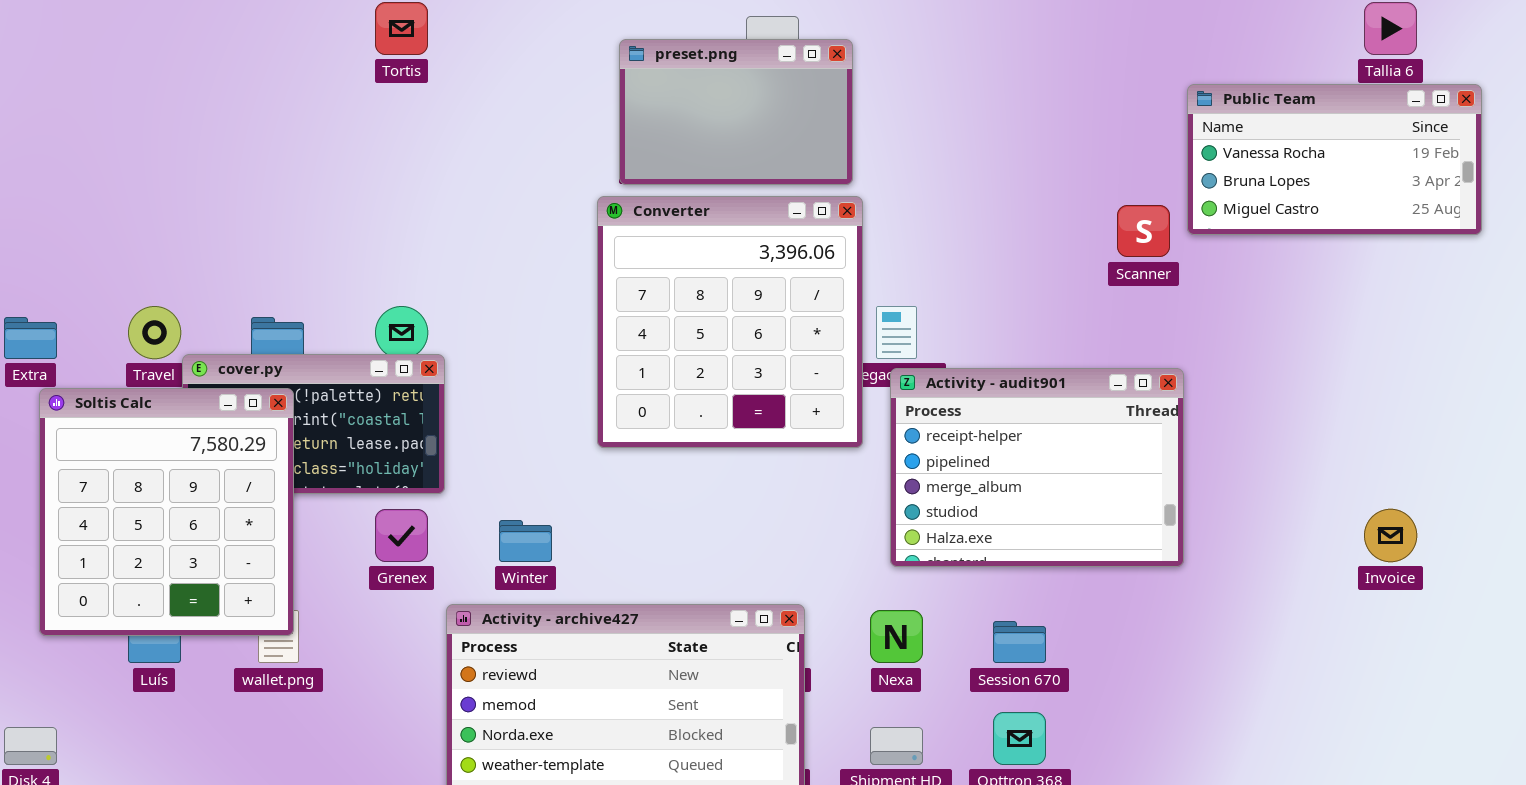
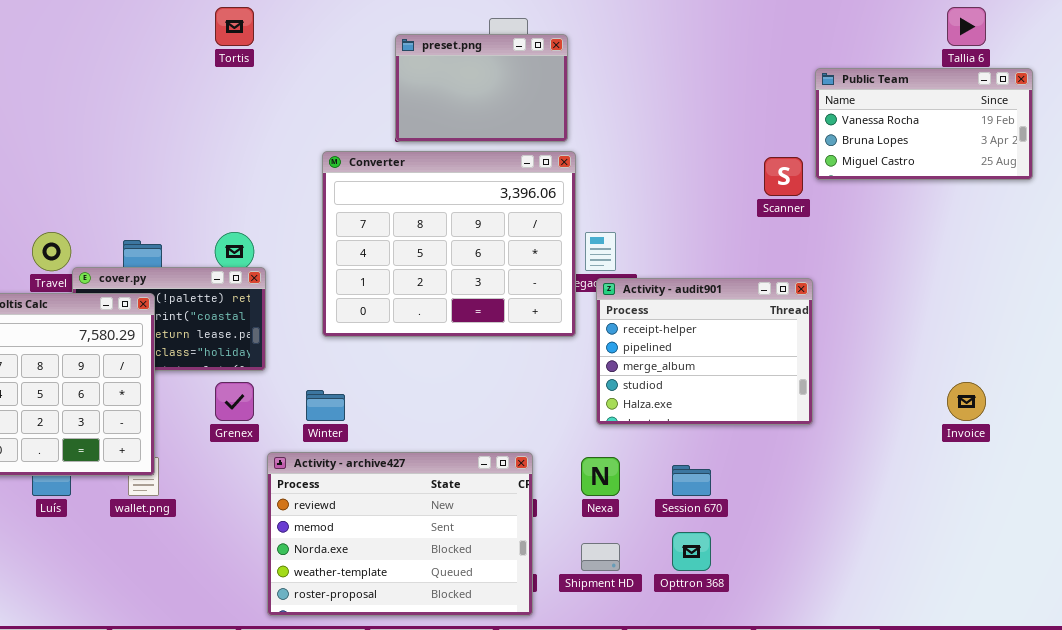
Converter: [597,196,863,448] -> [322,151,576,337], resized

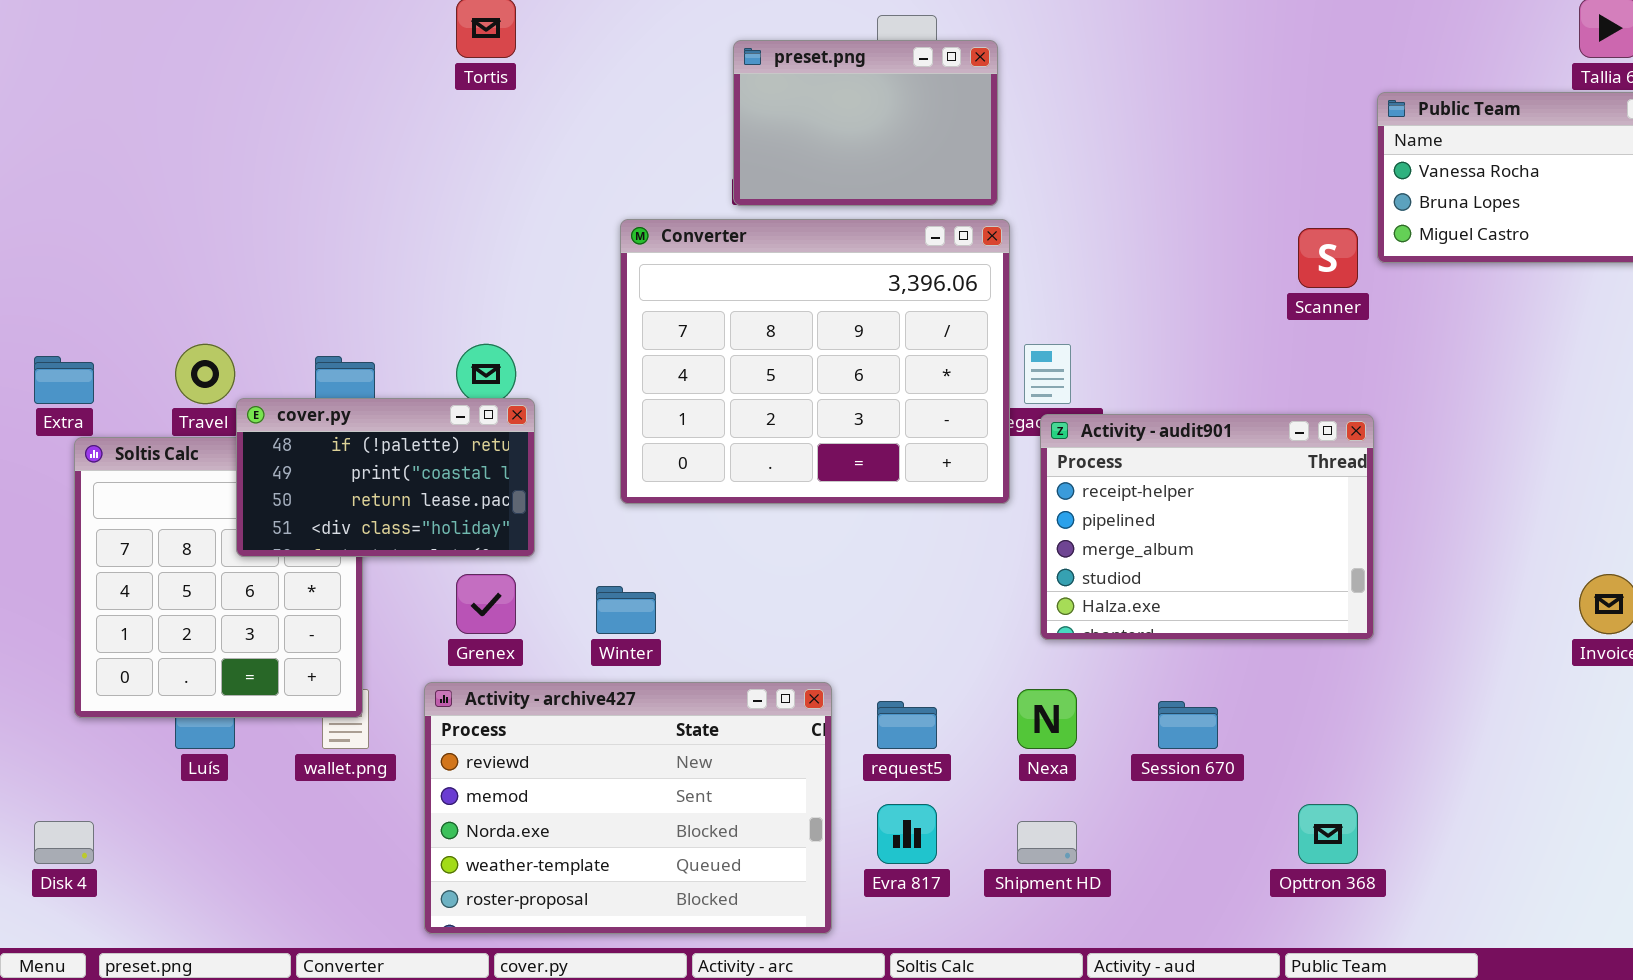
cover.py: [72,267,266,371] -> [236,398,535,557], raised
Activity - archive427: [267,452,533,616] -> [424,682,832,934], moved
Opttron 368: [672,532,711,571] -> [1298,804,1358,864], moved

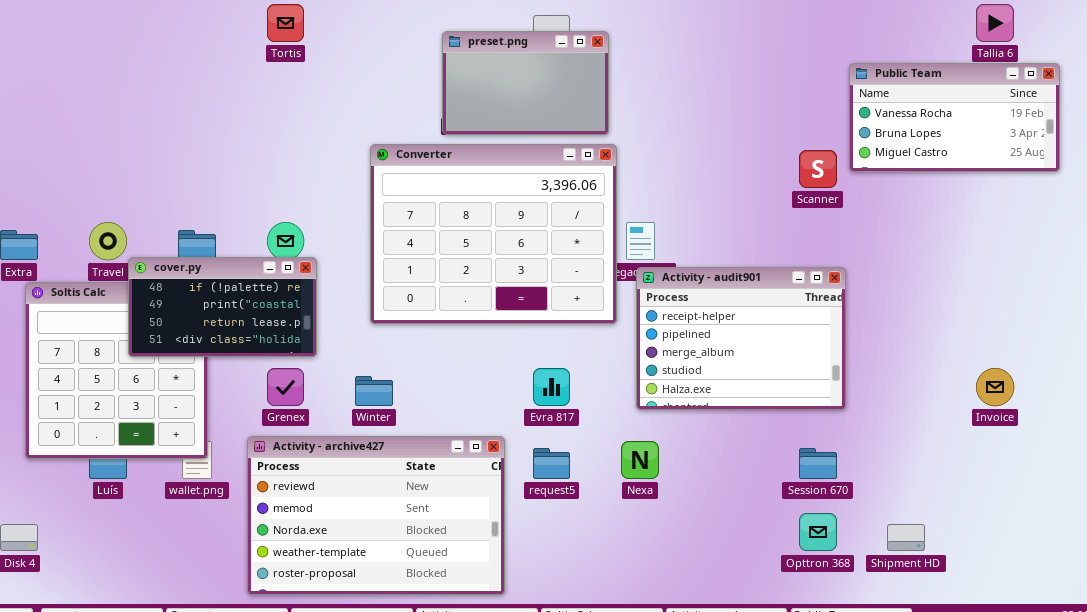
Session 670: [1158,701,1218,749] -> [799,448,837,479], moved
Evra 817: [877,804,937,864] -> [533,368,570,406], moved
Shipment HD: [1017,821,1077,864] -> [887,524,925,551], moved

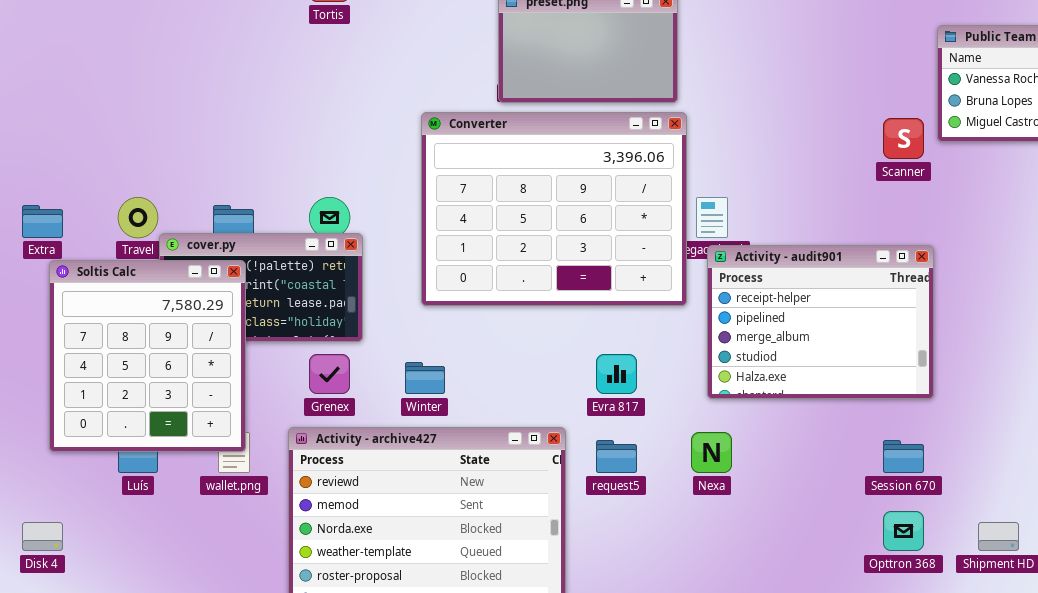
Soltis Calc: [25,282,208,459] -> [49,260,246,452], raised

